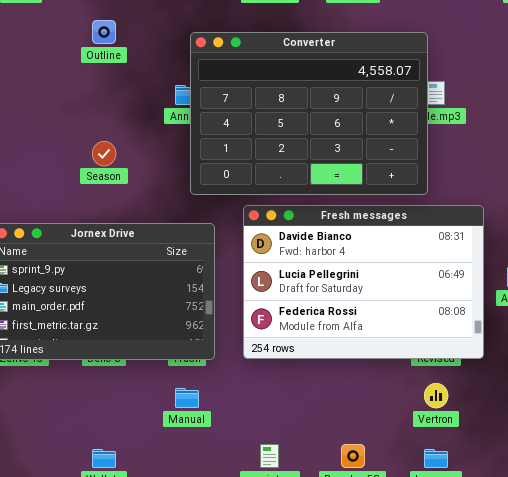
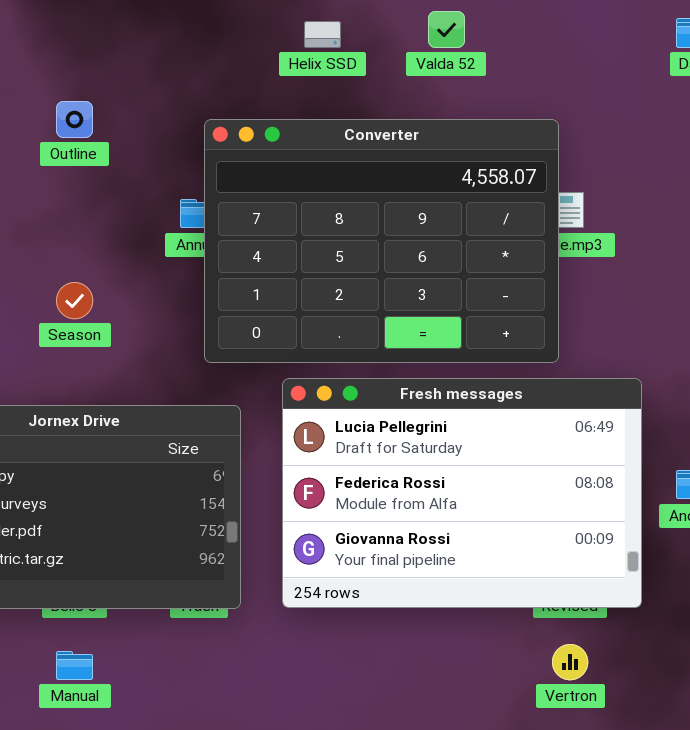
Fresh messages: [243,205,484,359] -> [282,378,642,608], scrolled down 1 row
Manual: [175,388,199,408] -> [56,651,93,680], moved

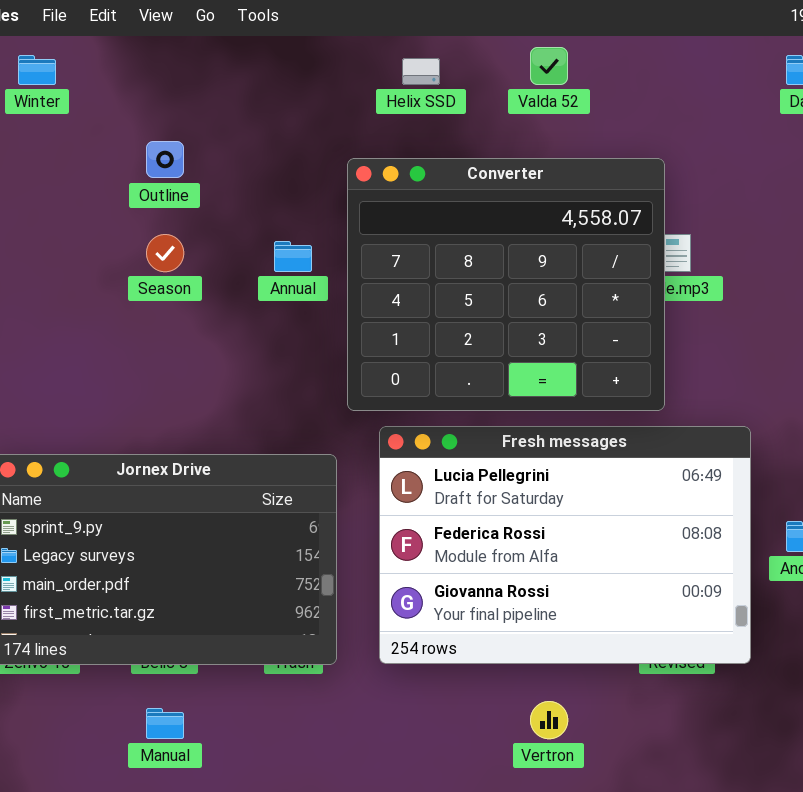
Converter: [204,119,559,363] -> [347,158,665,411], resized
Season: [56,282,93,319] -> [146,234,184,272], moved
Vertron: [552,644,588,680] -> [530,701,568,739], moved

